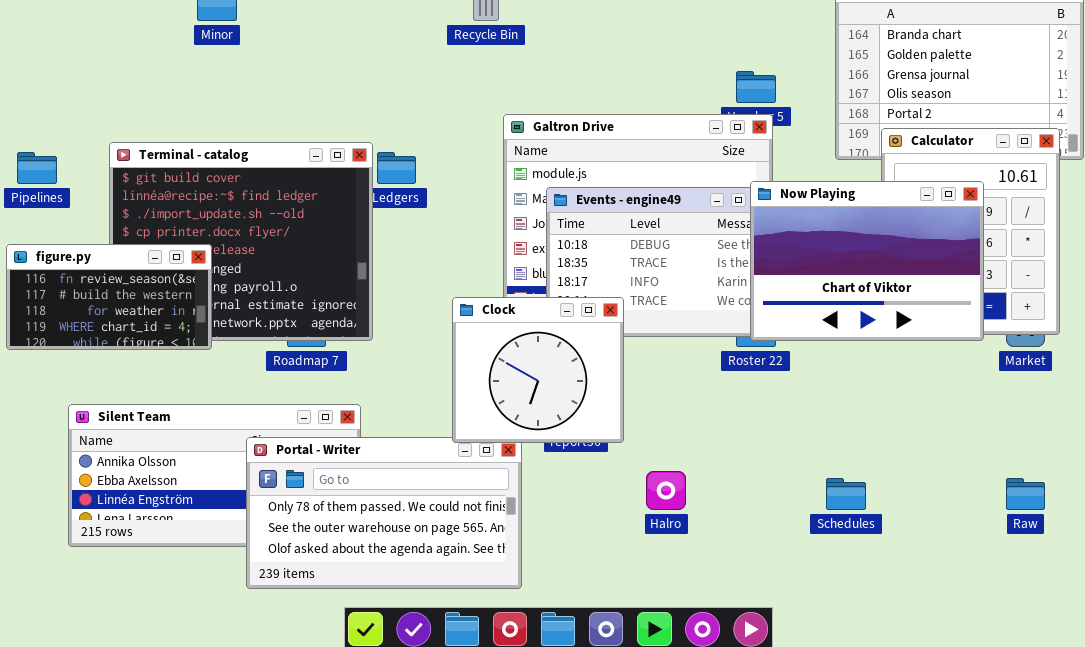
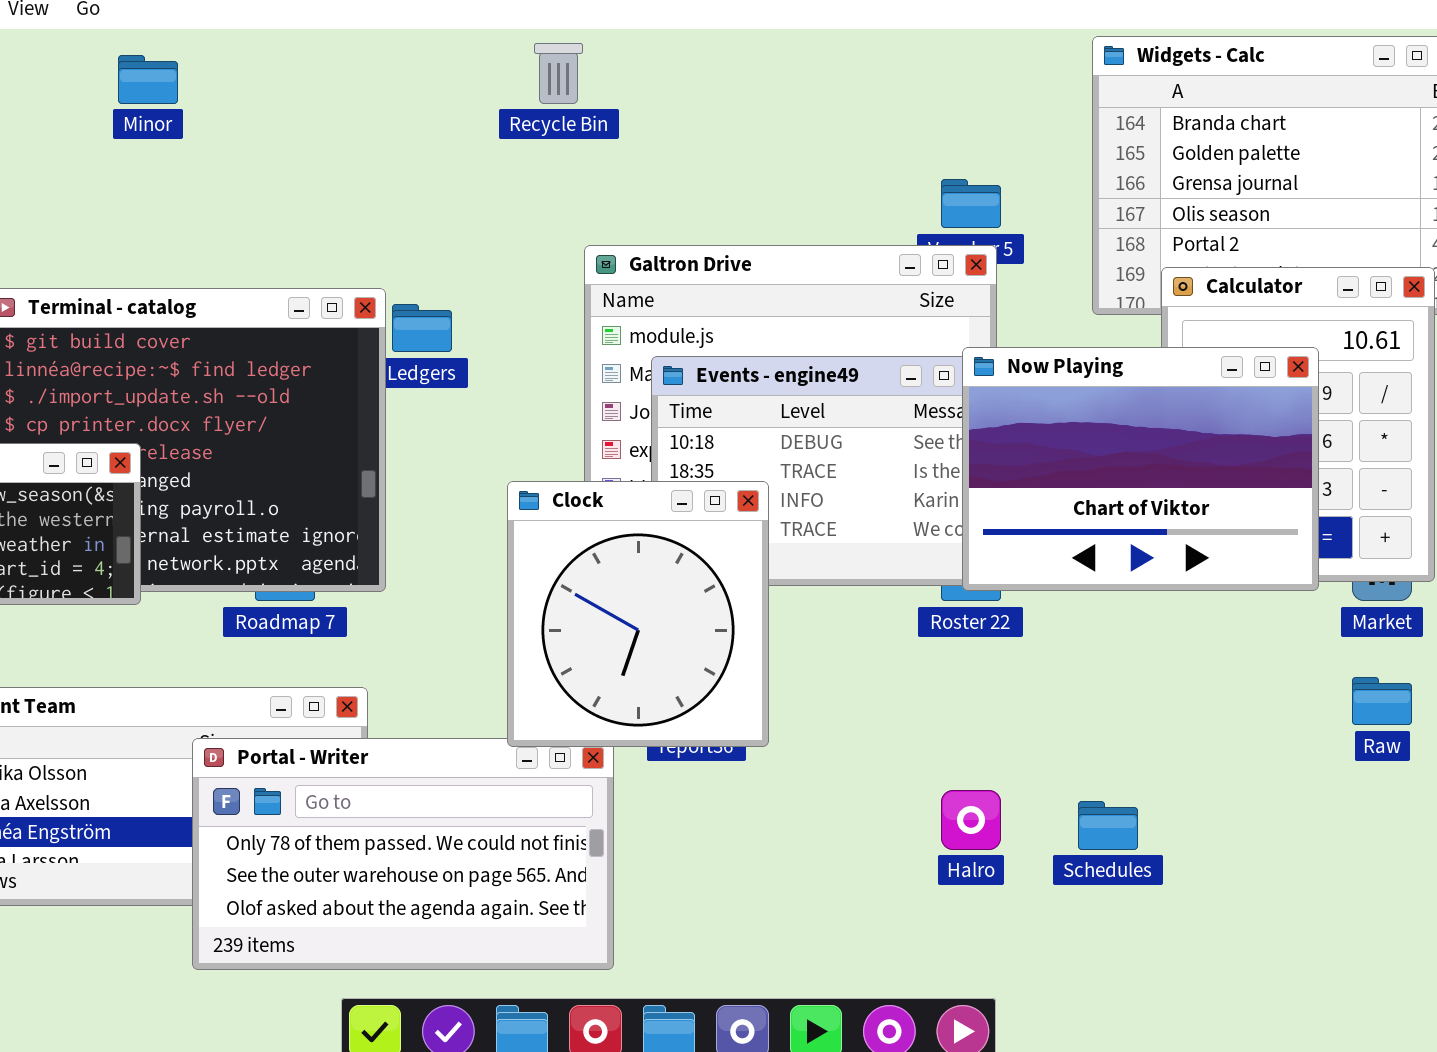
Clock: [452,297,624,443] -> [507,481,769,747], resized
Halro: [646,471,686,510] -> [941,790,1001,850], moved
Raw: [1006,478,1045,510] -> [1352,677,1412,725], moved

